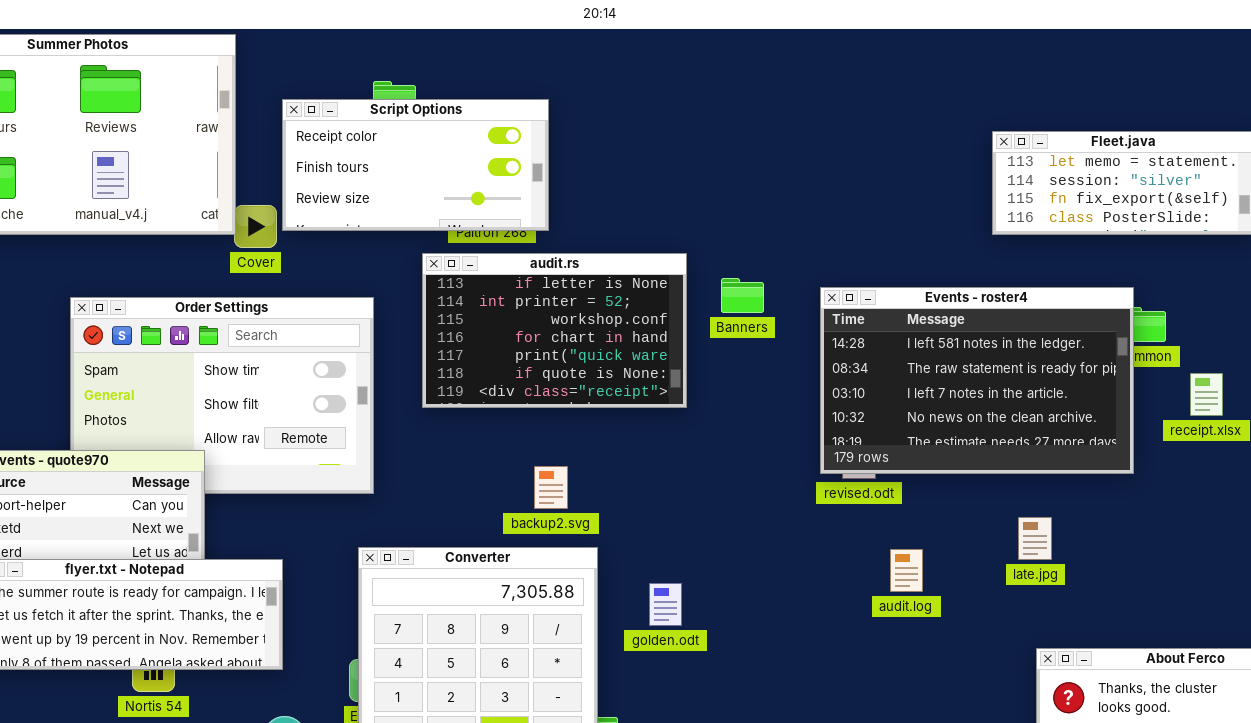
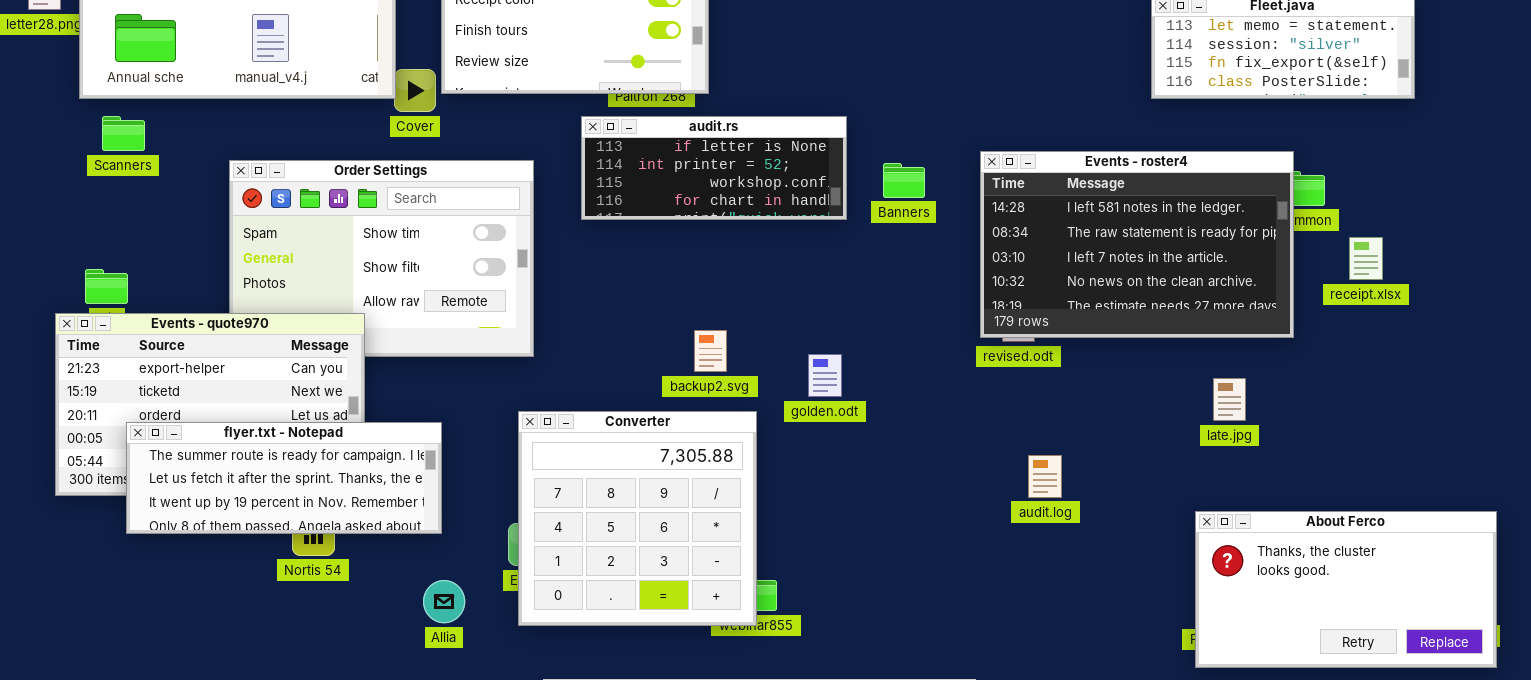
audit.rs: [422,253,687,408] -> [581,116,847,220], resized
Banners: [721,278,764,313] -> [883,163,925,198], moved
late.jpg: [1018,517,1052,560] -> [1213,378,1246,421], moved
audit.log: [890,549,923,592] -> [1028,455,1062,498], moved
golden.odt: [649,583,682,626] -> [808,354,842,397], moved

